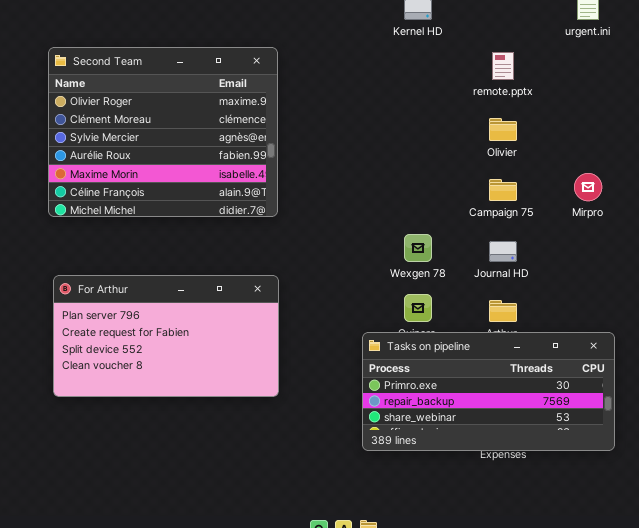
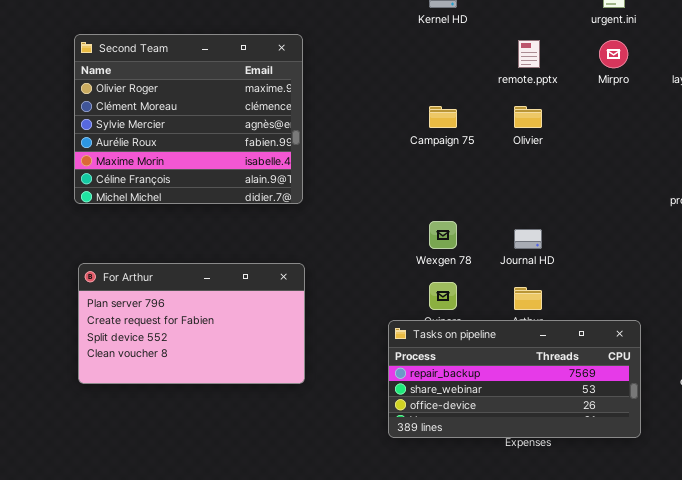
Mirpro: [574,173,602,201] -> [599,40,628,68], moved
Campaign 75: [489,179,517,201] -> [429,106,457,128], moved
Tasks on pipeline: [362,332,615,451] -> [388,320,641,438], scrolled down 1 row

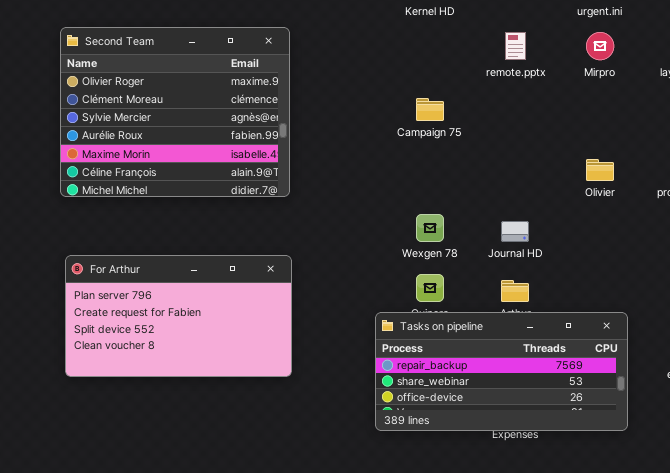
Olivier: [514,106,542,128] -> [586,159,614,181], moved

